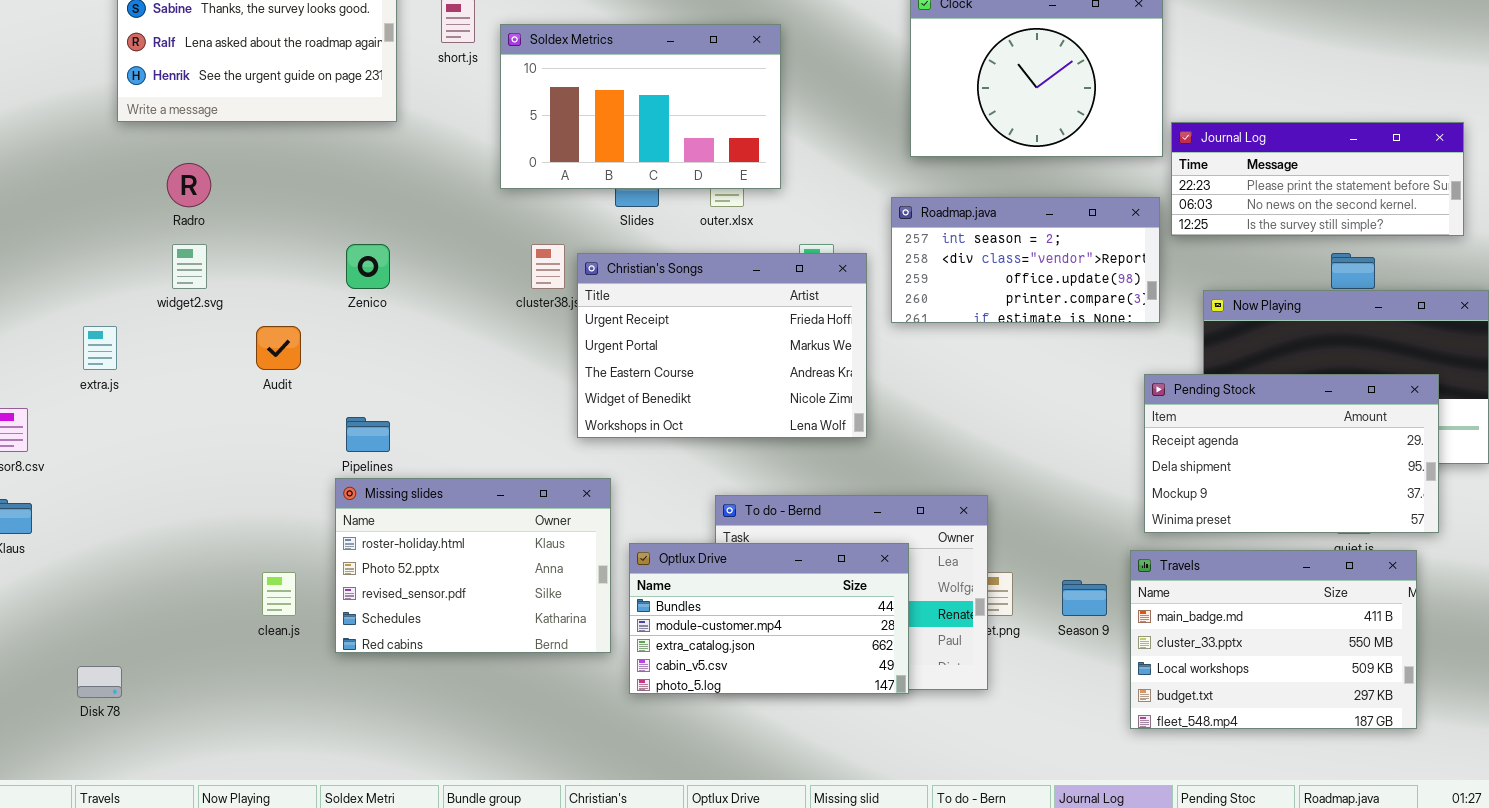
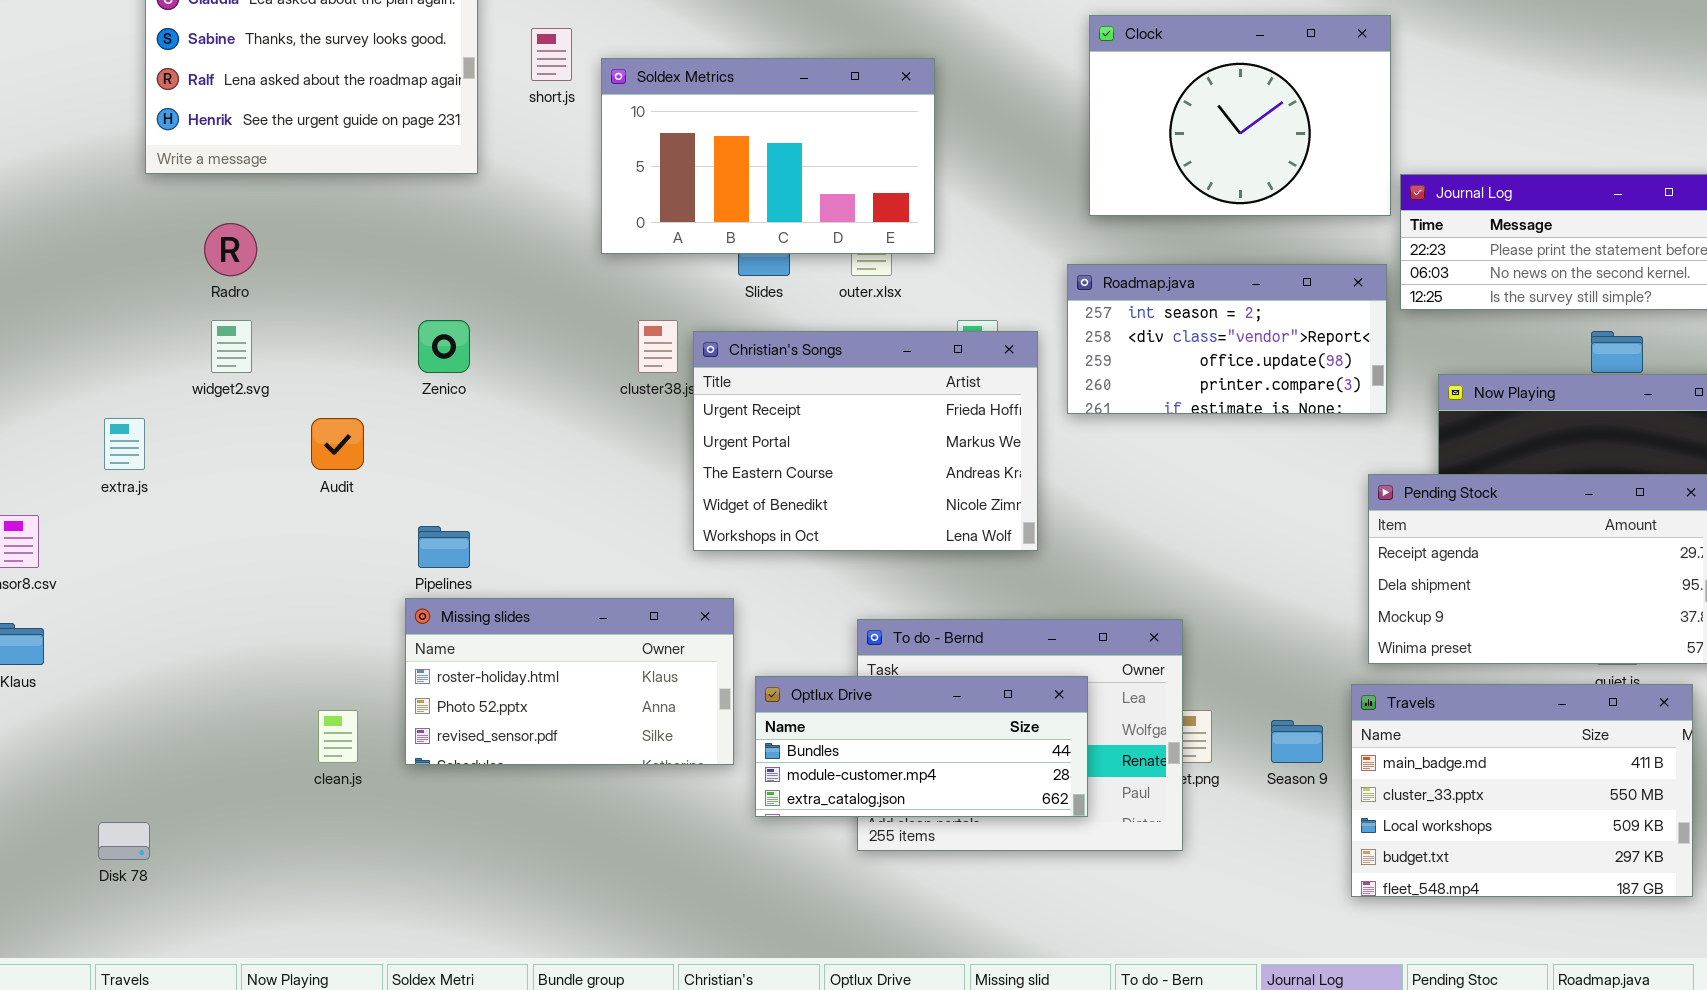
Missing slides: [335,478,611,653] -> [405,598,734,765], resized
Optlux Drive: [629,543,909,694] -> [755,676,1088,817], resized

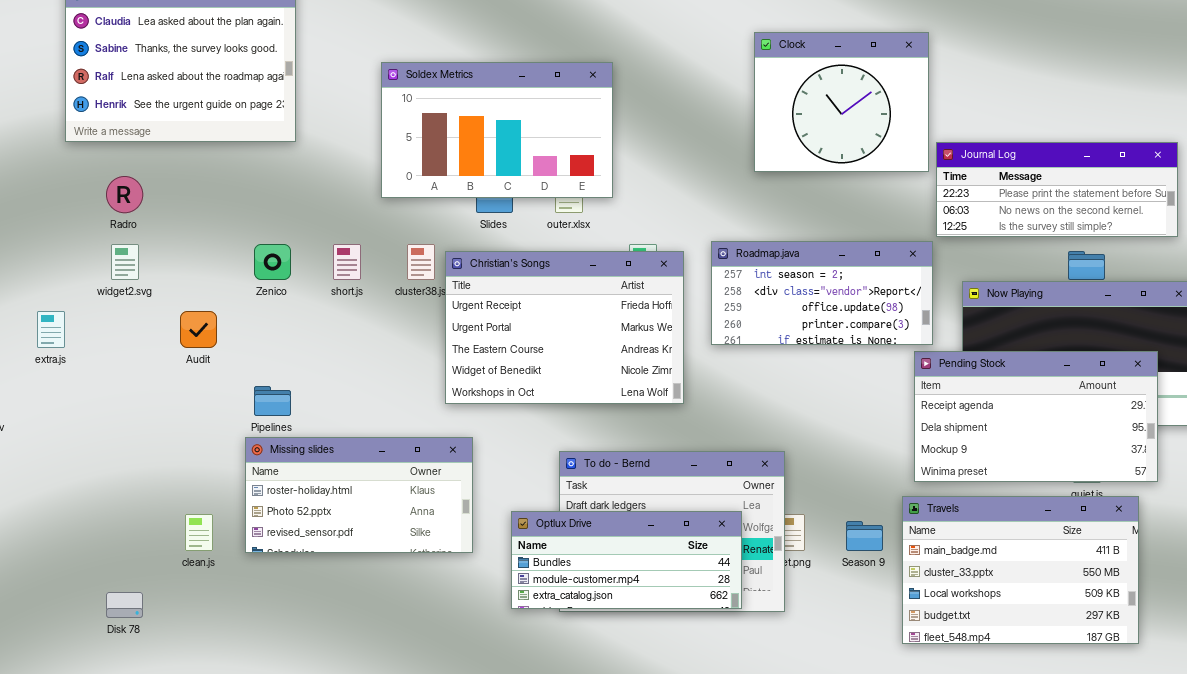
Clock: [1089,15,1391,216] -> [754,32,929,172], resized
short.js: [531,28,572,81] -> [333,244,361,280], moved
Roadmap.java: [1067,264,1387,414] -> [711,241,933,345], moved
Optlux Drive: [755,676,1088,817] -> [511,511,742,609], moved
Disk 78: [98,822,150,860] -> [106,592,143,618], moved

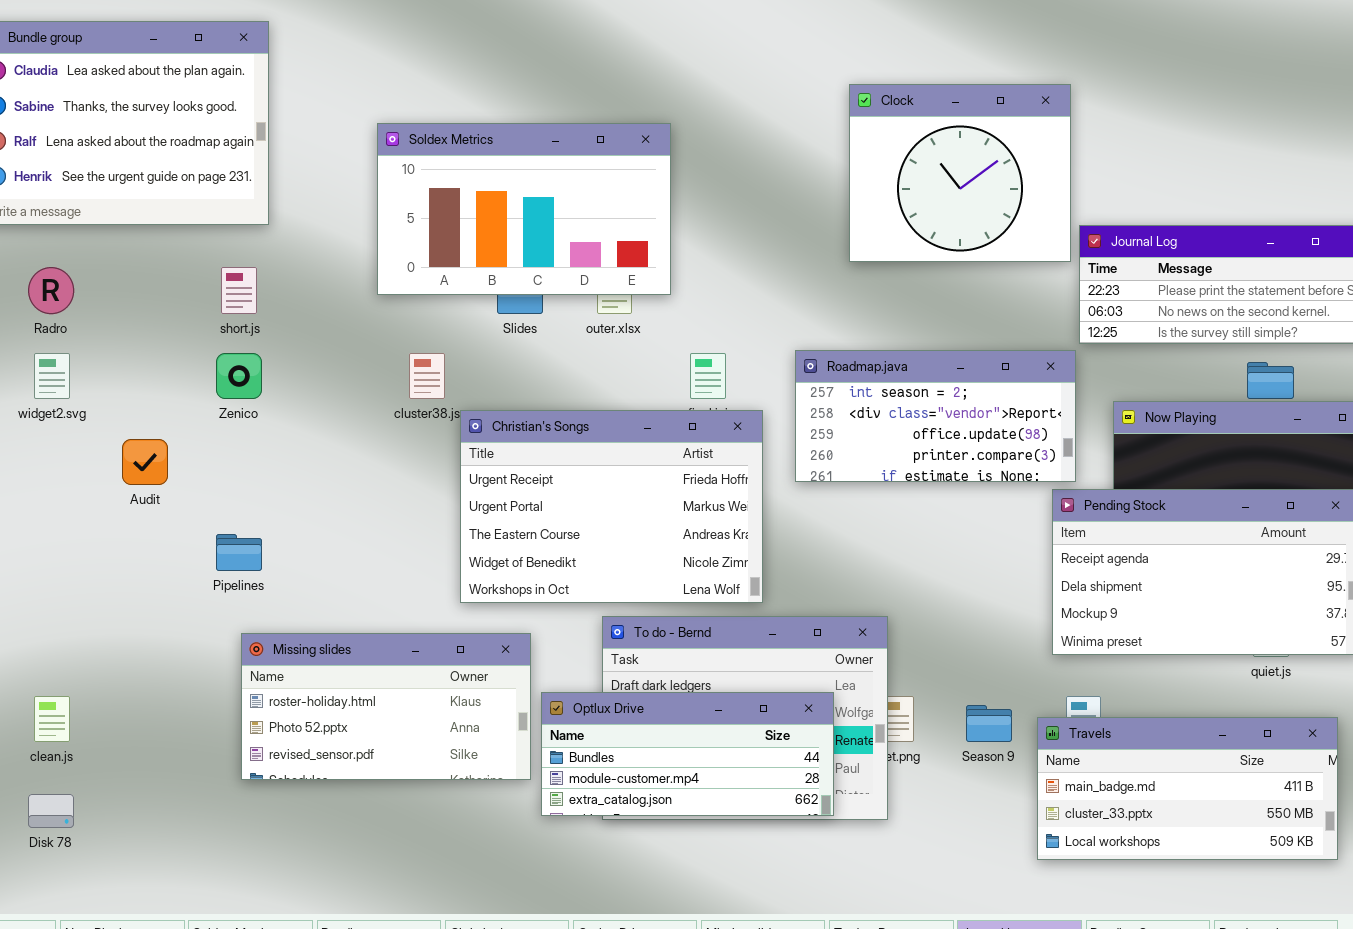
short.js: [333,244,361,280] -> [221,267,257,314], moved
Christian's Songs: [445,251,684,404] -> [460,410,763,603], moved
Missing slides: [245,437,473,553] -> [241,633,531,780], moved
Travels: [902,496,1139,644] -> [1037,717,1338,860], resized
clean.js: [185,514,213,551] -> [34,696,70,742], moved

